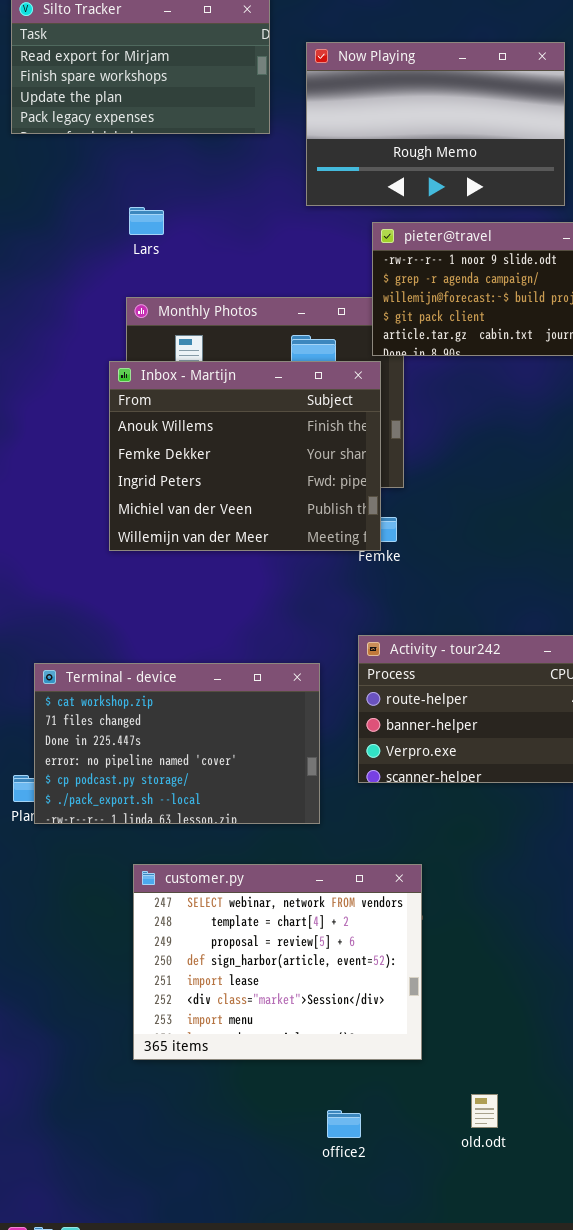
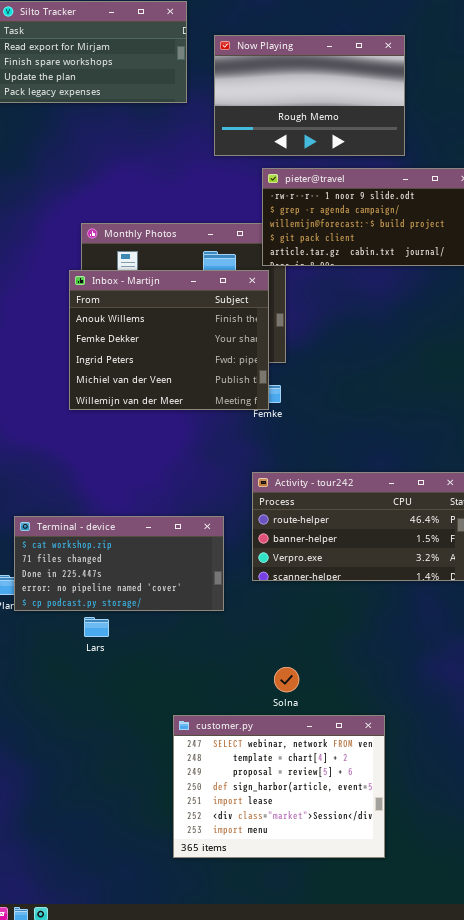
Lars: [129,207,164,235] -> [84,617,109,637], moved
Terminal - device: [34,663,320,824] -> [14,516,224,611], resized
customer.py: [133,864,422,1060] -> [173,715,385,858], moved

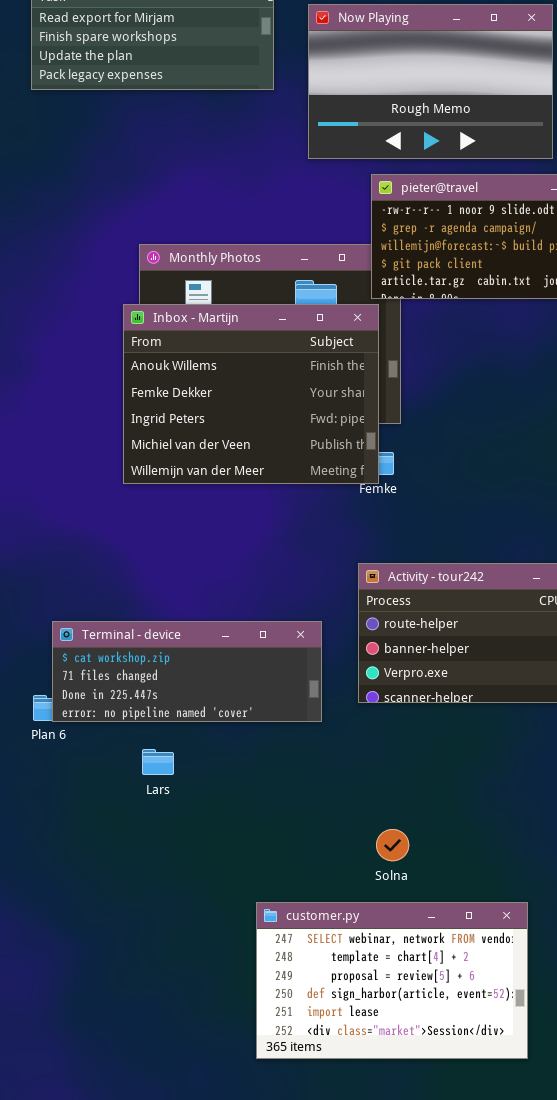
Terminal - device: [14,516,224,611] -> [52,621,322,722], resized
Solna: [274,667,299,692] -> [376,829,409,861], moved
customer.py: [173,715,385,858] -> [256,902,528,1059], resized

